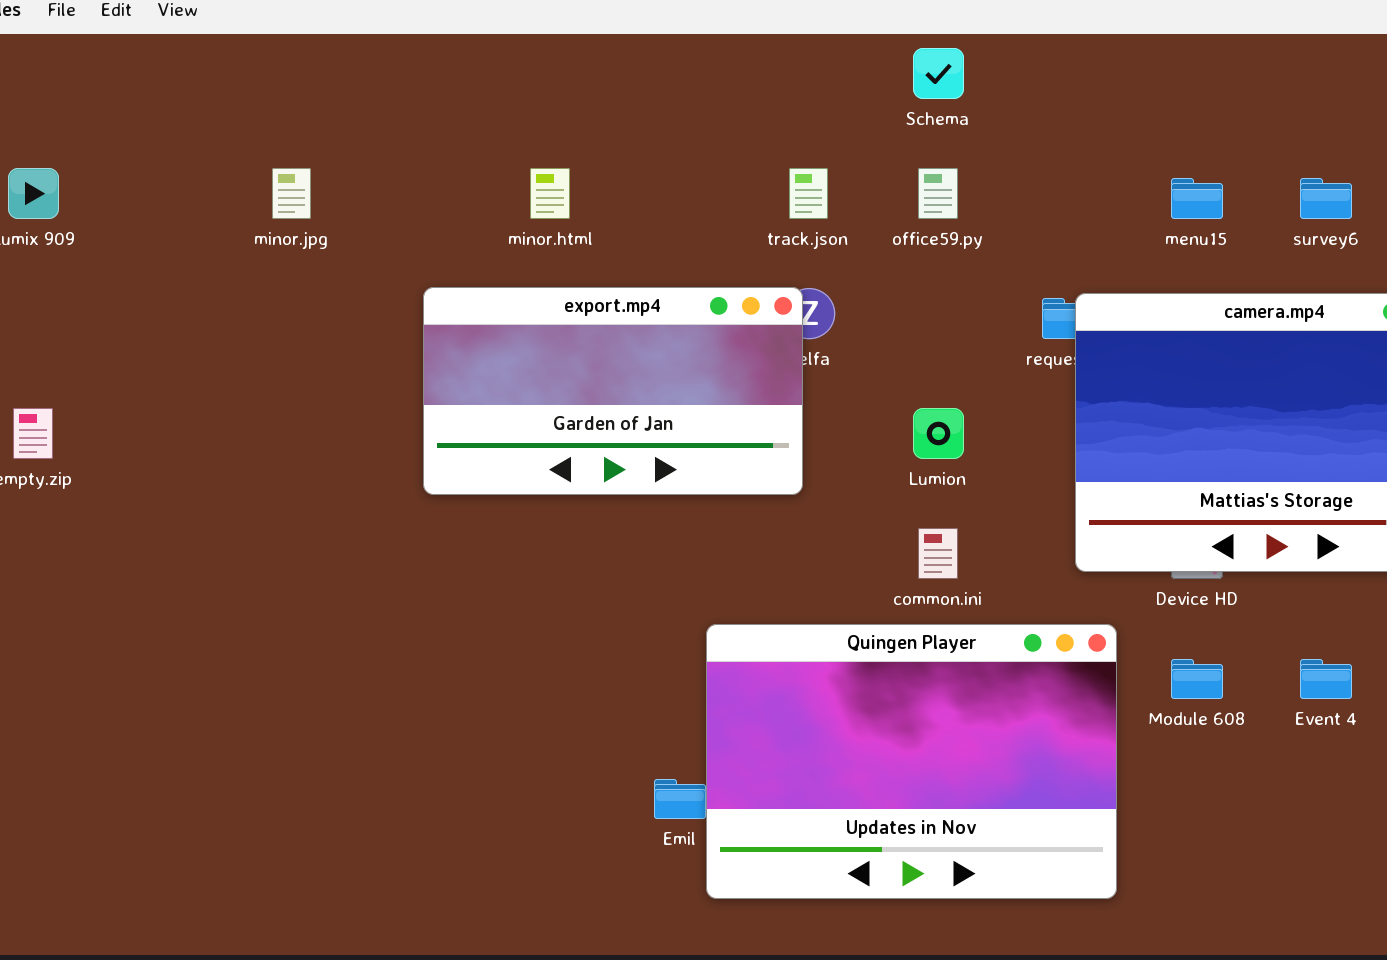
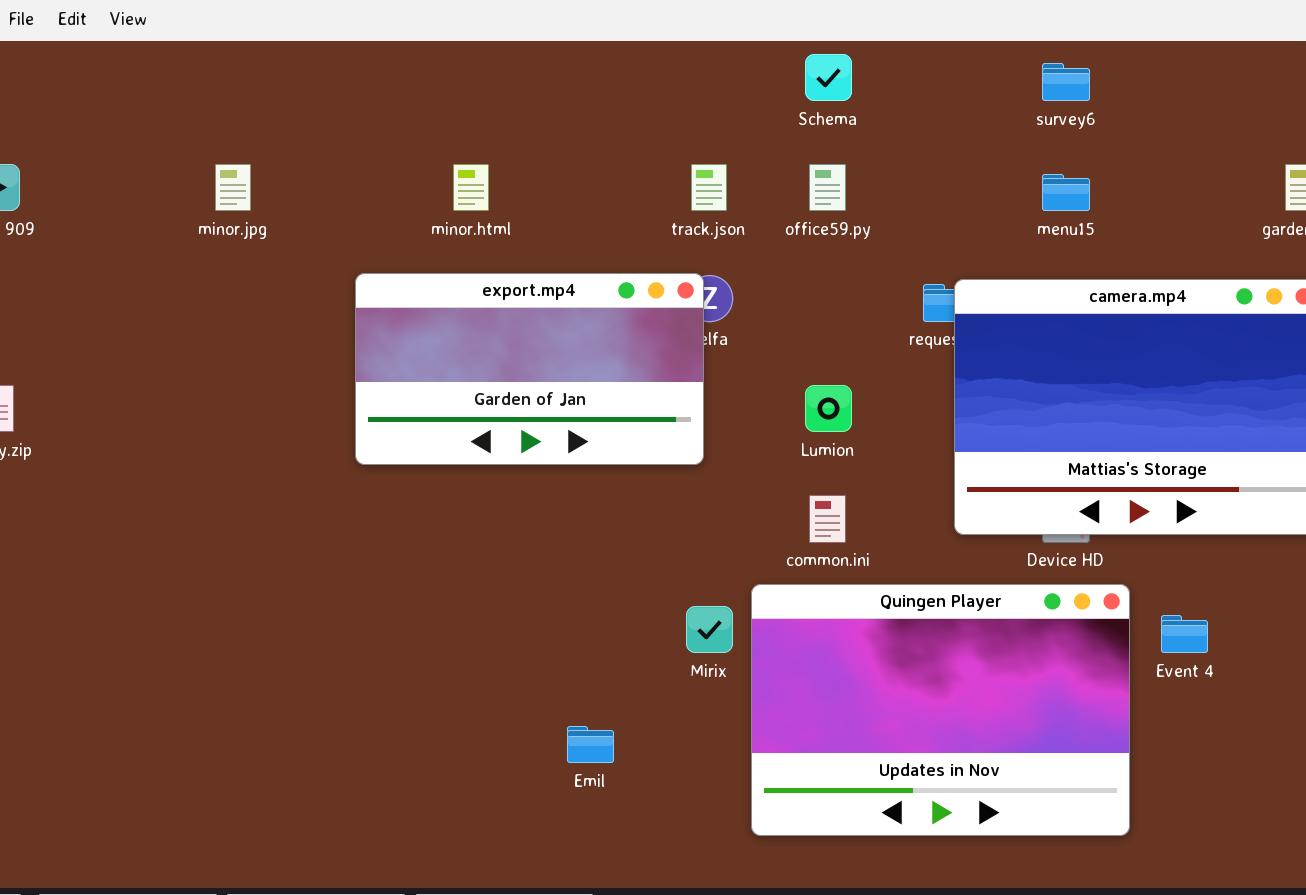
survey6: [1300,178,1352,219] -> [1042,63,1090,101], moved
Quingen Player: [706,624,1117,899] -> [751,584,1130,836], moved

